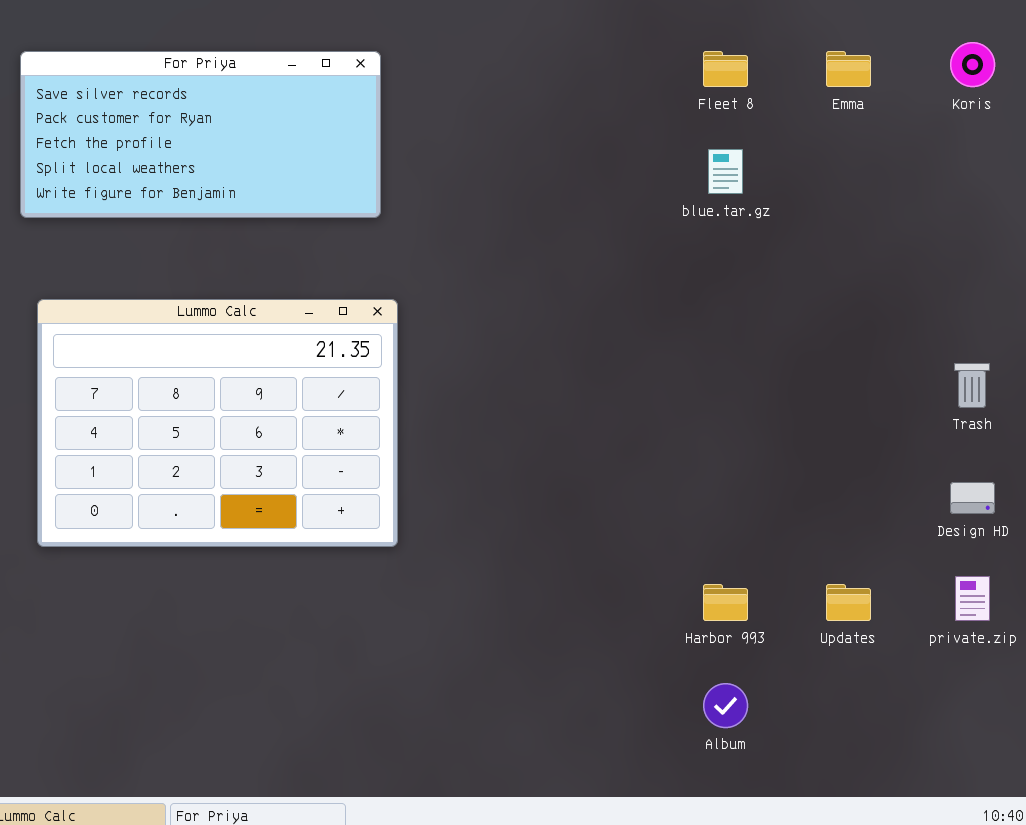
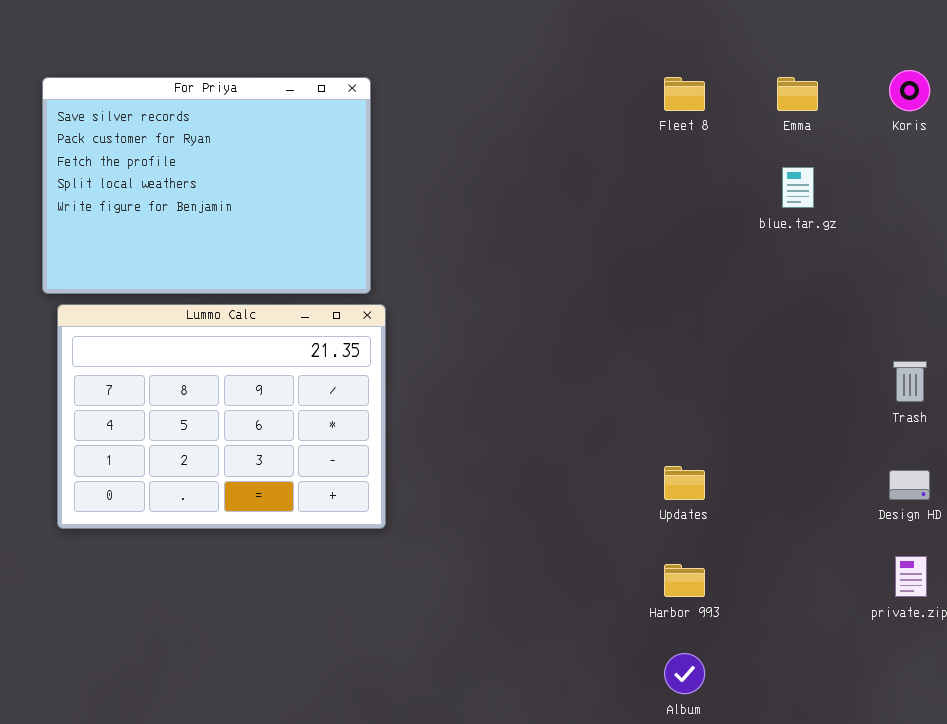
For Priya: [20,51,381,218] -> [42,77,371,294], resized
blue.tar.gz: [708,149,743,194] -> [782,167,814,208], moved
Updates: [826,584,871,621] -> [664,466,705,500], moved

